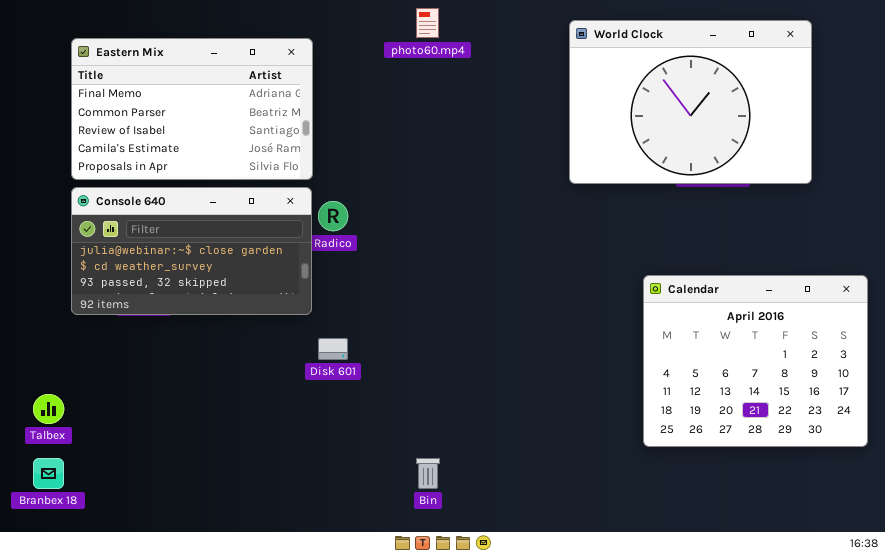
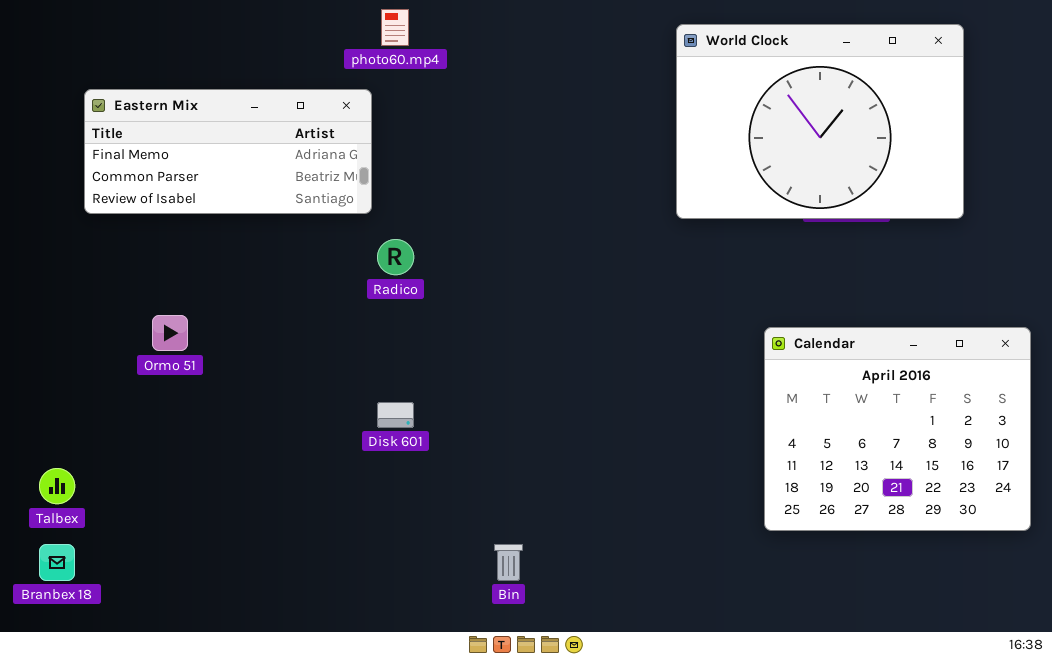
photo60.mp4: [416,8,439,38] -> [381,9,409,46], moved
Eastern Mix: [71,38,313,180] -> [84,89,372,214], resized
Console 640: [71,187,312,315] -> none, closed

